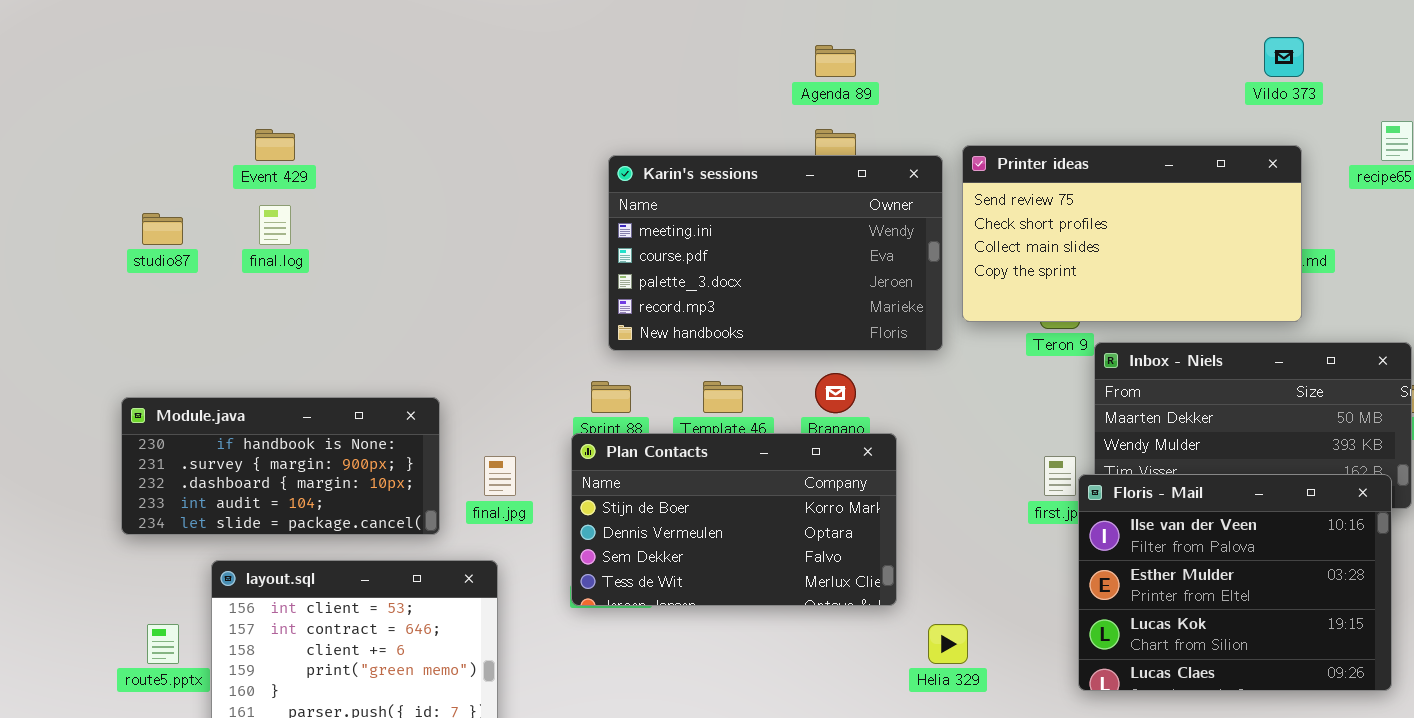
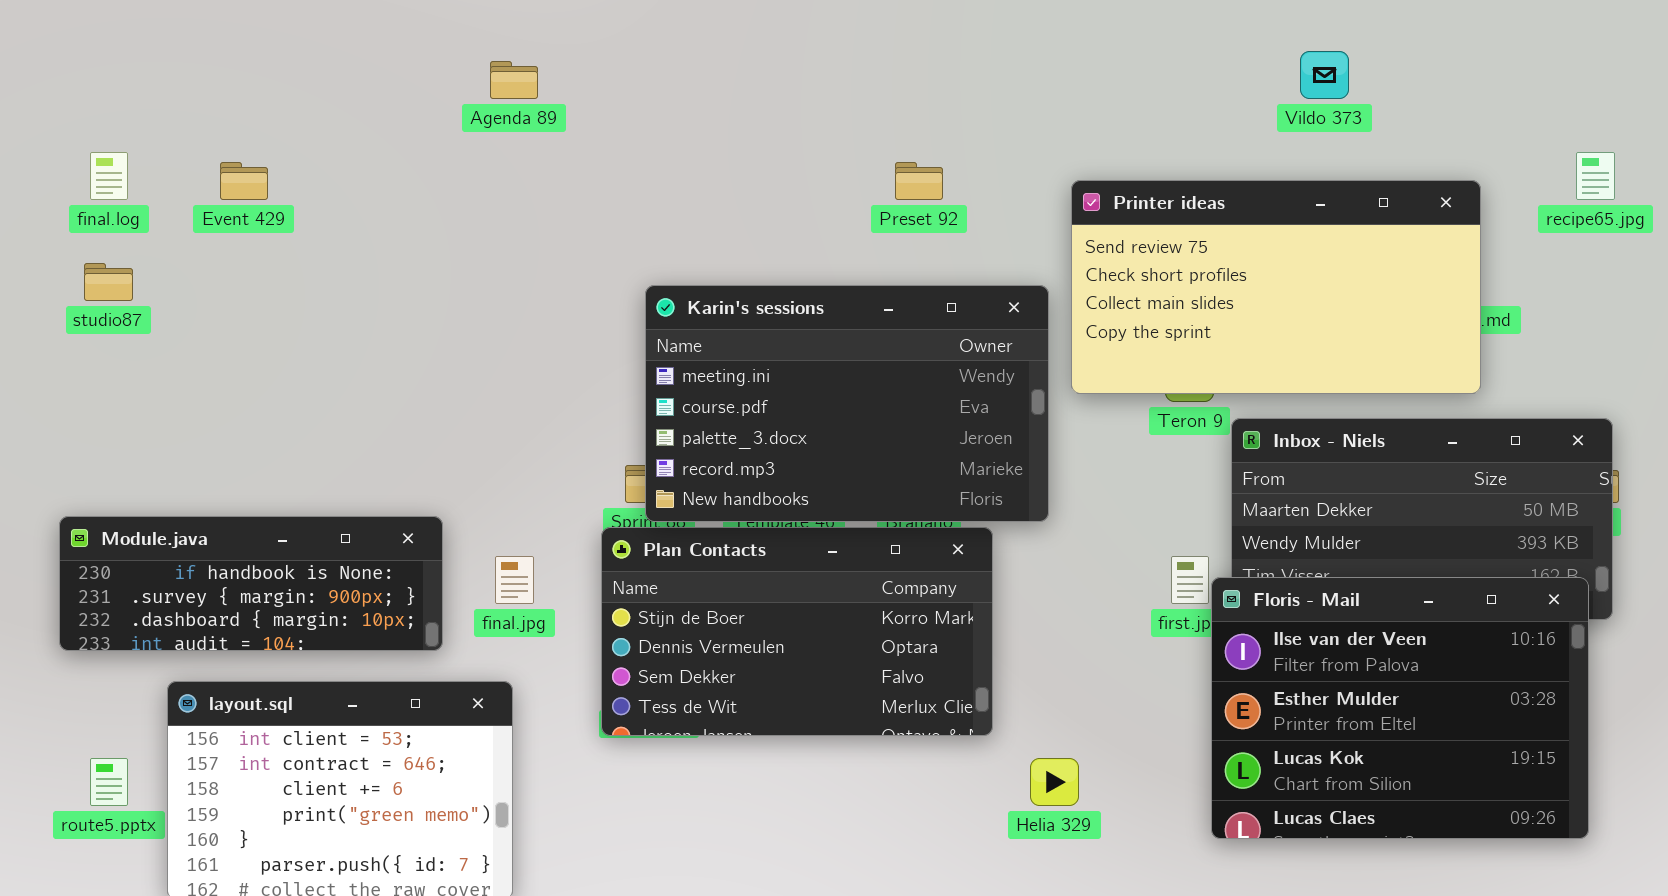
Vildo 373: [1264,37,1304,77] -> [1300,51,1349,99], moved
Agenda 89: [815,45,856,77] -> [490,61,538,99], moved
Karin's sessions: [608,155,943,351] -> [645,285,1049,522], moved
final.log: [259,205,291,245] -> [90,152,128,200], moved
Module.java: [121,397,440,535] -> [59,516,443,651], resized

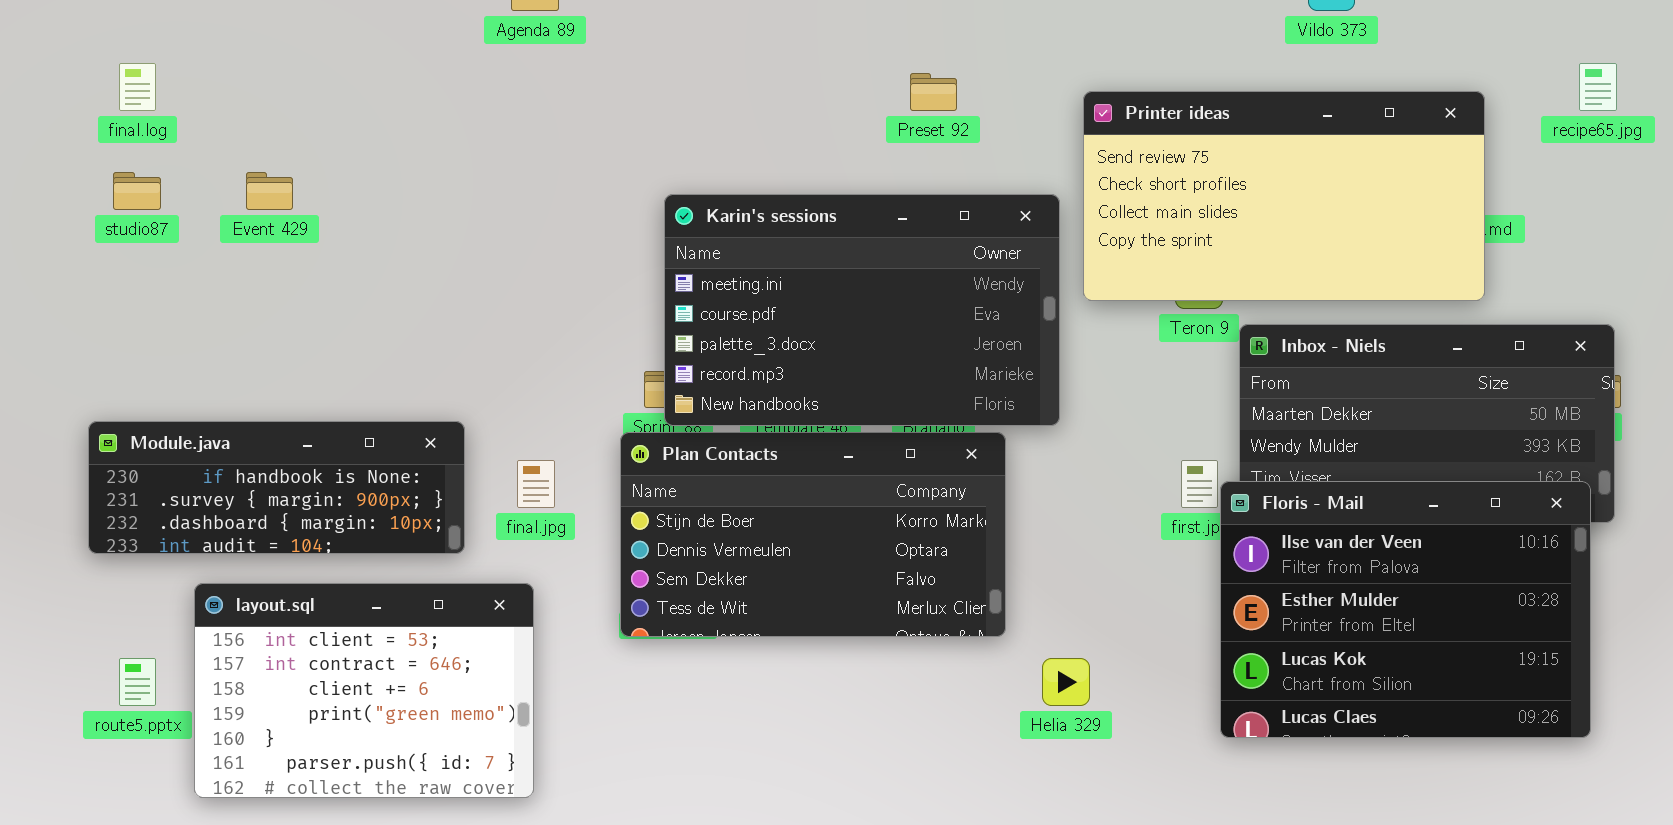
Event 429: [220,162,268,200] -> [246,172,293,210], moved

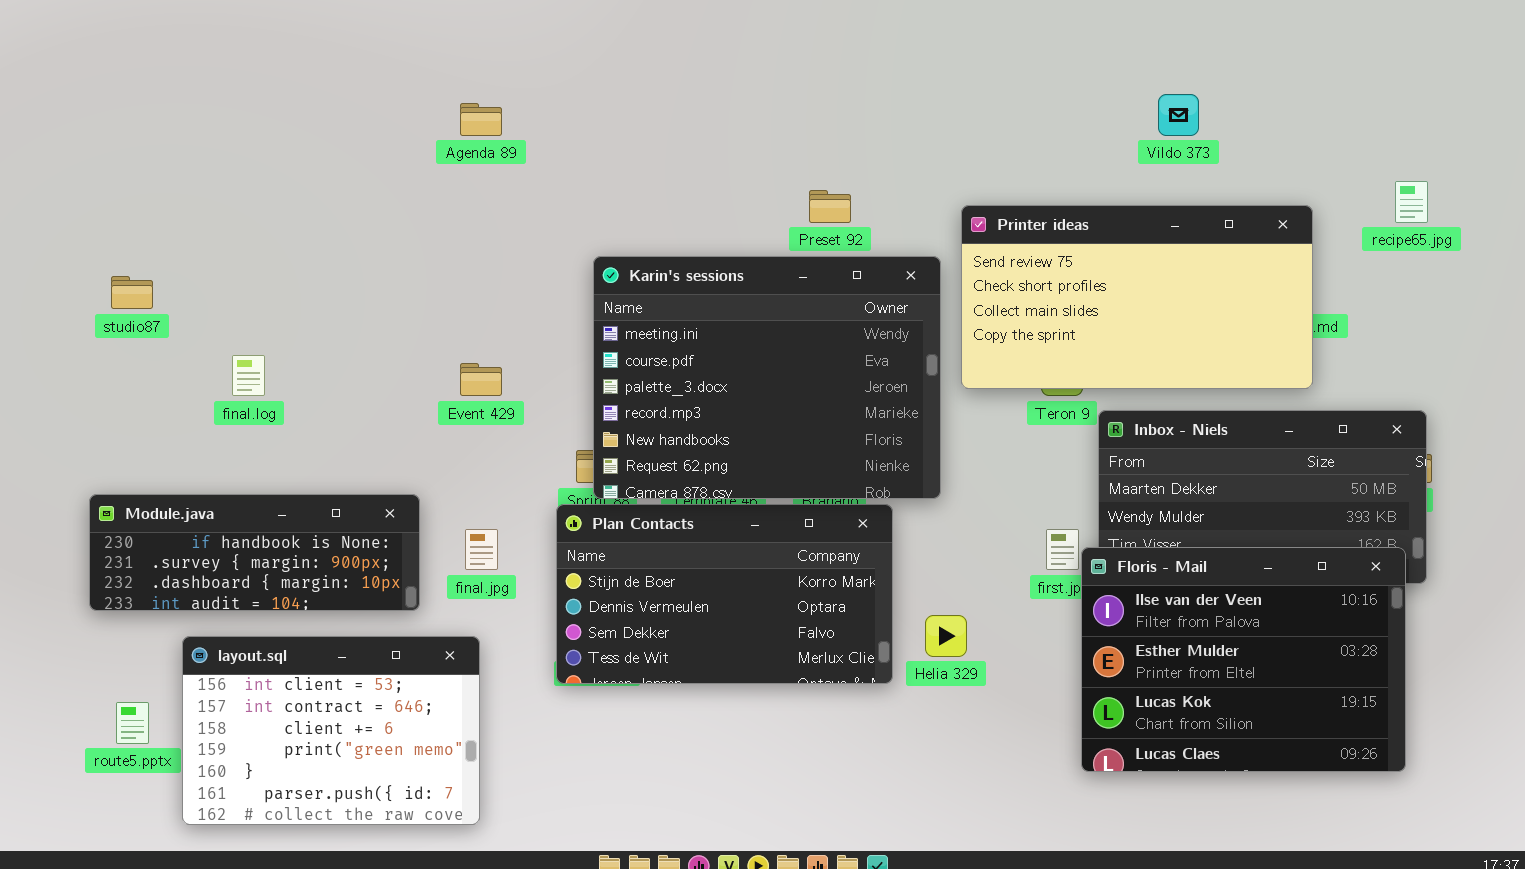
final.log: [119,63,156,111] -> [232,355,265,396], moved
Event 429: [246,172,293,210] -> [460,363,502,396], moved
Karin's sessions: [664,194,1060,426] -> [593,256,941,499], resized
Helia 329: [1042,658,1090,706] -> [925,615,967,657], moved

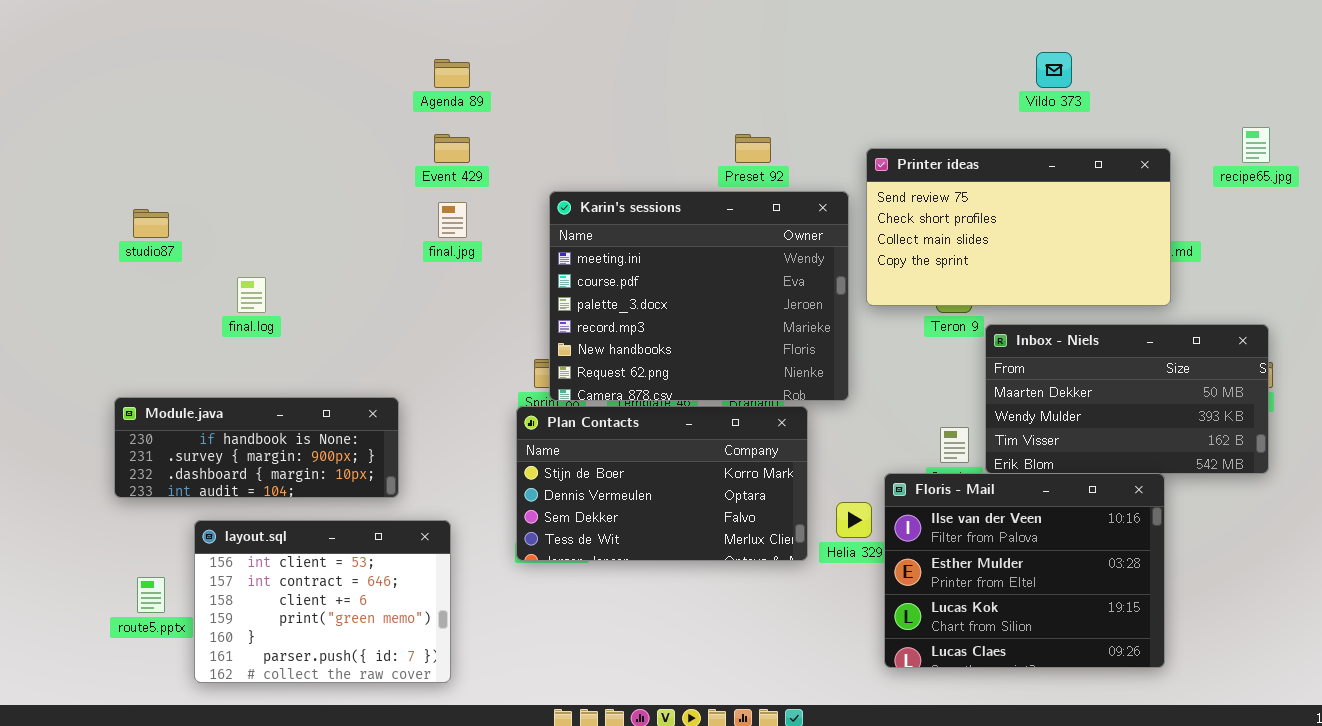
Event 429: [460,363,502,396] -> [434,134,470,163], moved
final.jpg: [465,529,498,570] -> [438,202,467,238], moved
Floris - Mail: [1081,547,1406,772] -> [884,473,1165,668], moved

